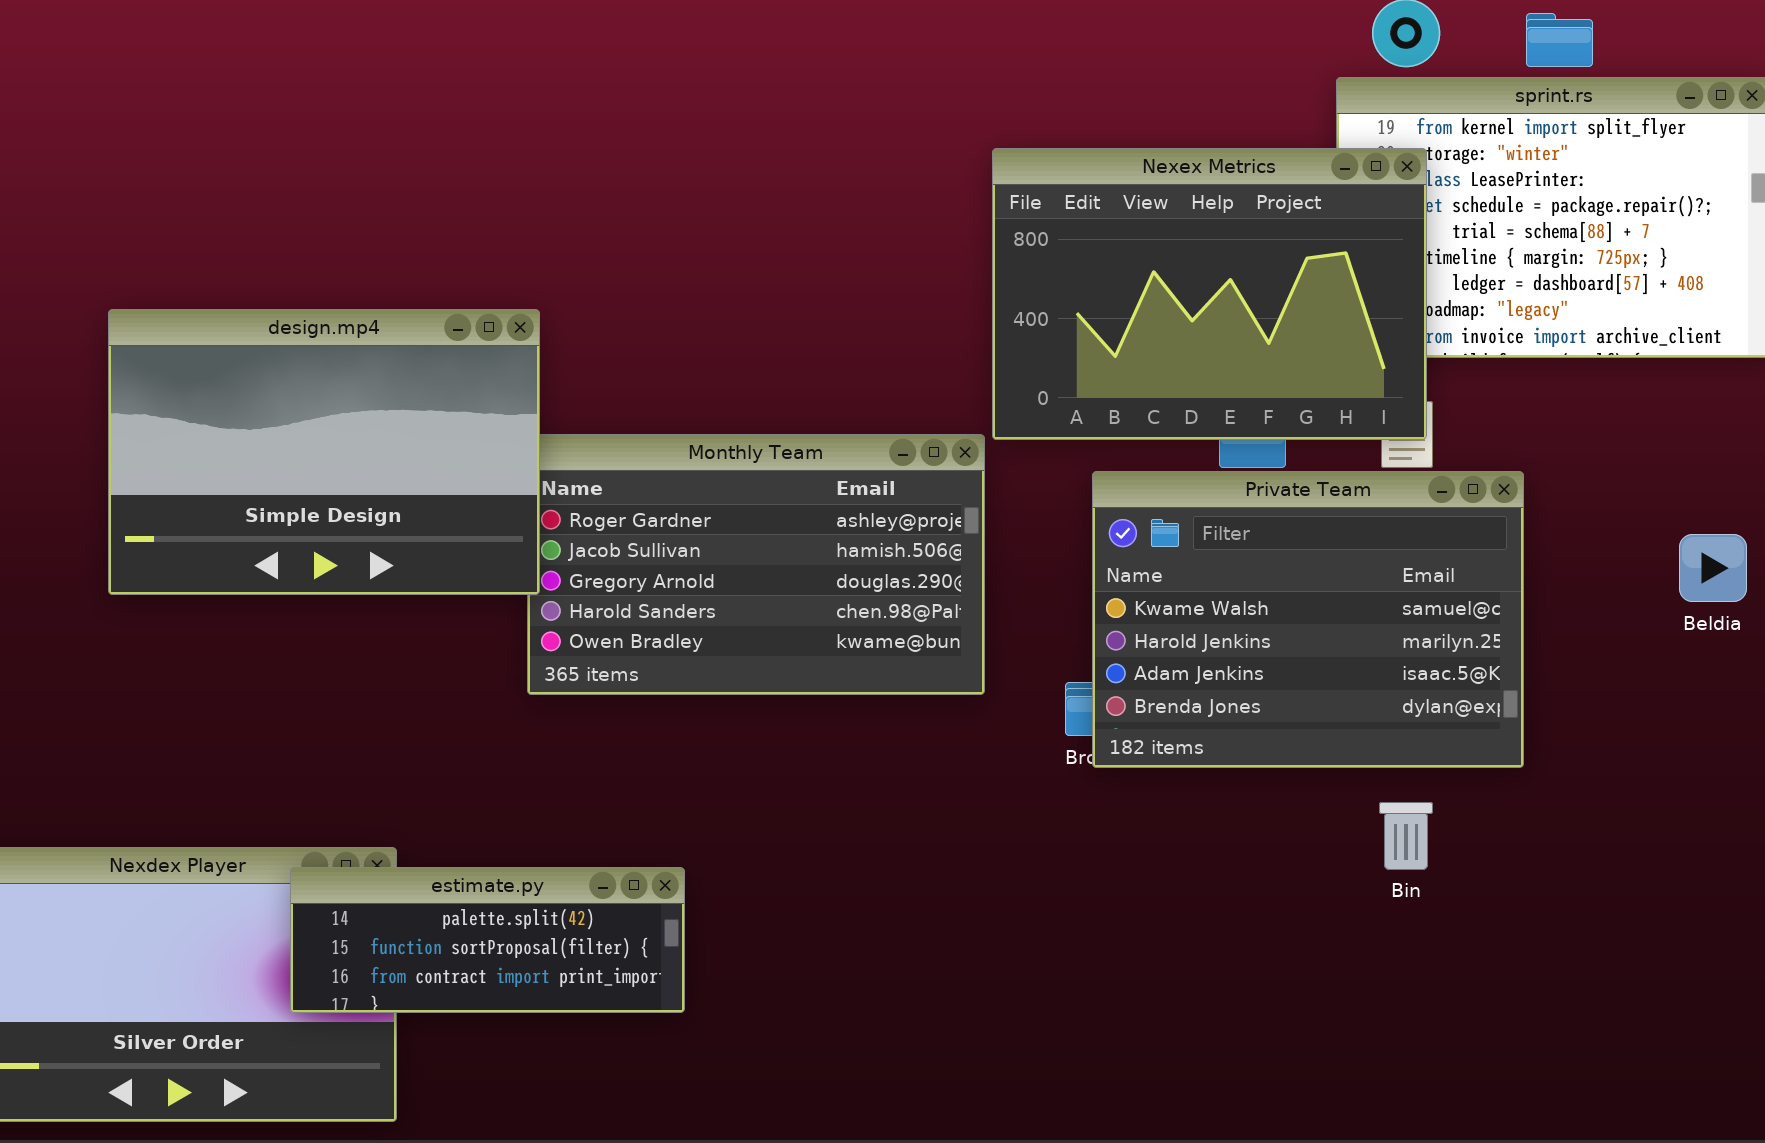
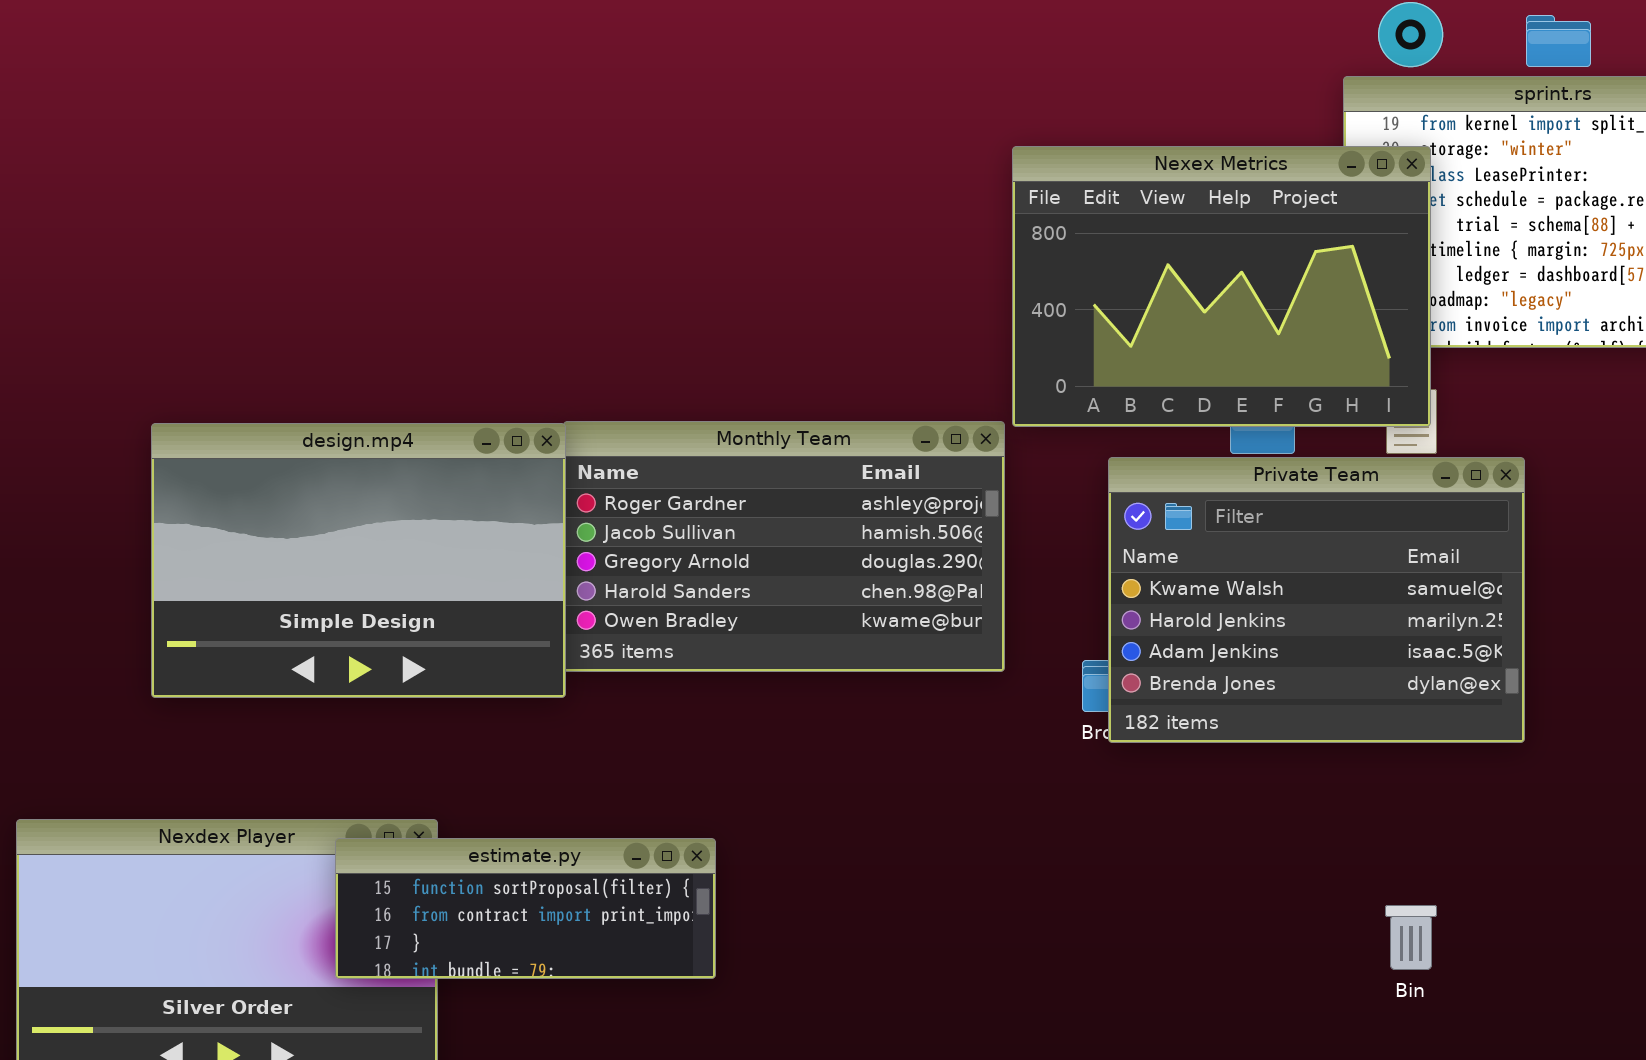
design.mp4: [108,309,540,595] -> [151,423,566,698], moved
Bin: [1379,802,1433,870] -> [1385,905,1437,970], moved
estimate.py: [290,867,685,1013] -> [335,838,716,979], scrolled down 1 row

